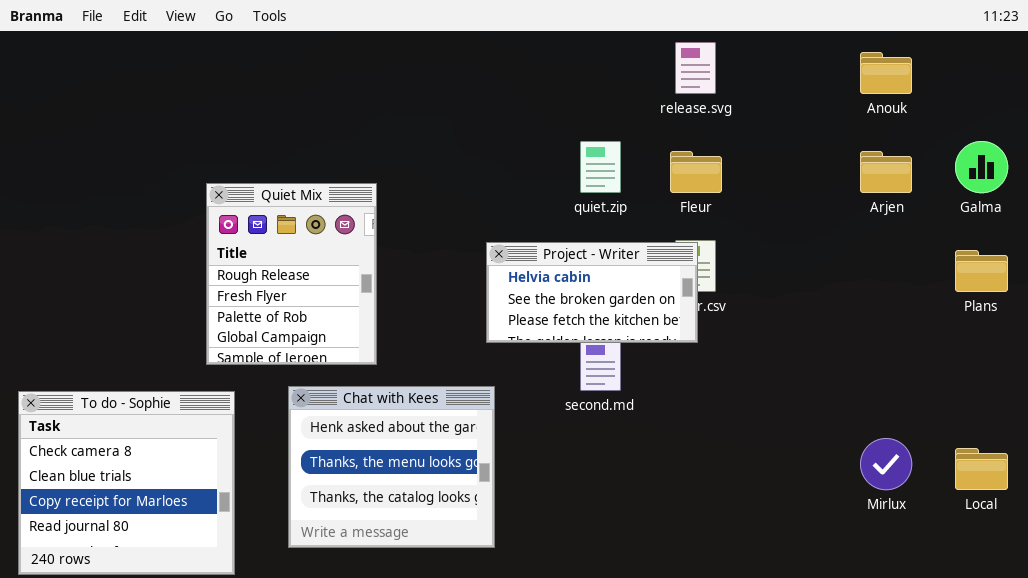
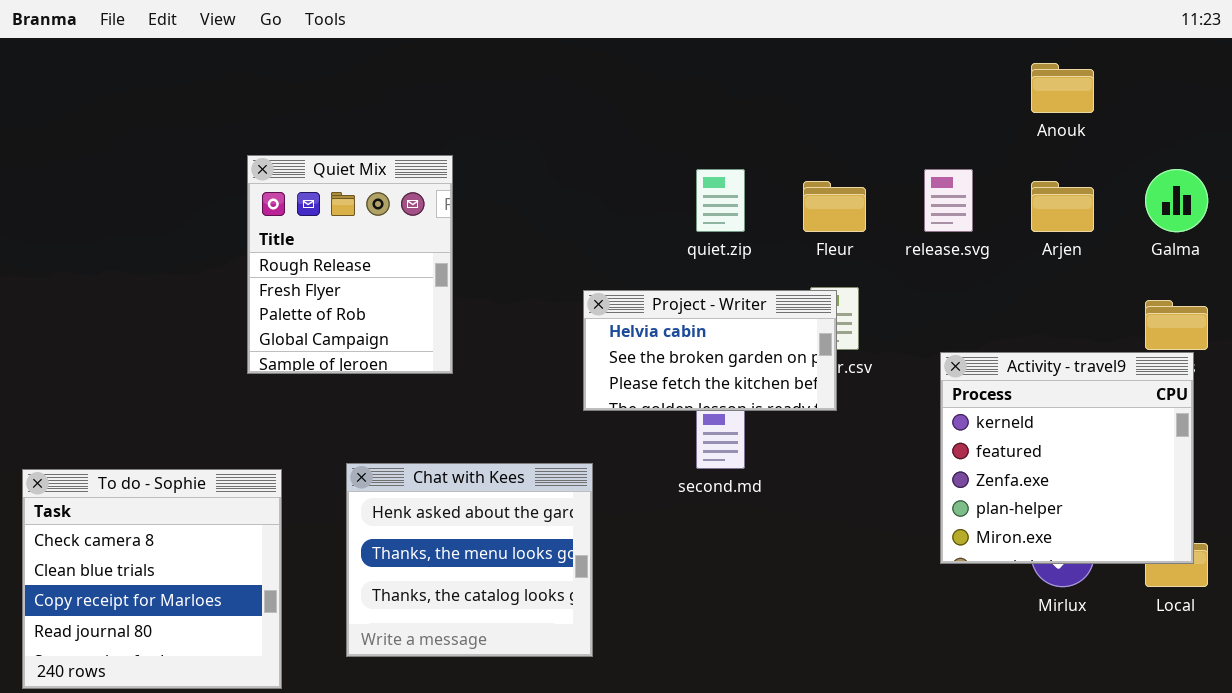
release.svg: [675,42,716,94] -> [924,169,973,232], moved
Quiet Mix: [206,183,377,365] -> [247,155,453,374], moved
Activity - travel9: none -> [940,352,1194,564], opened

